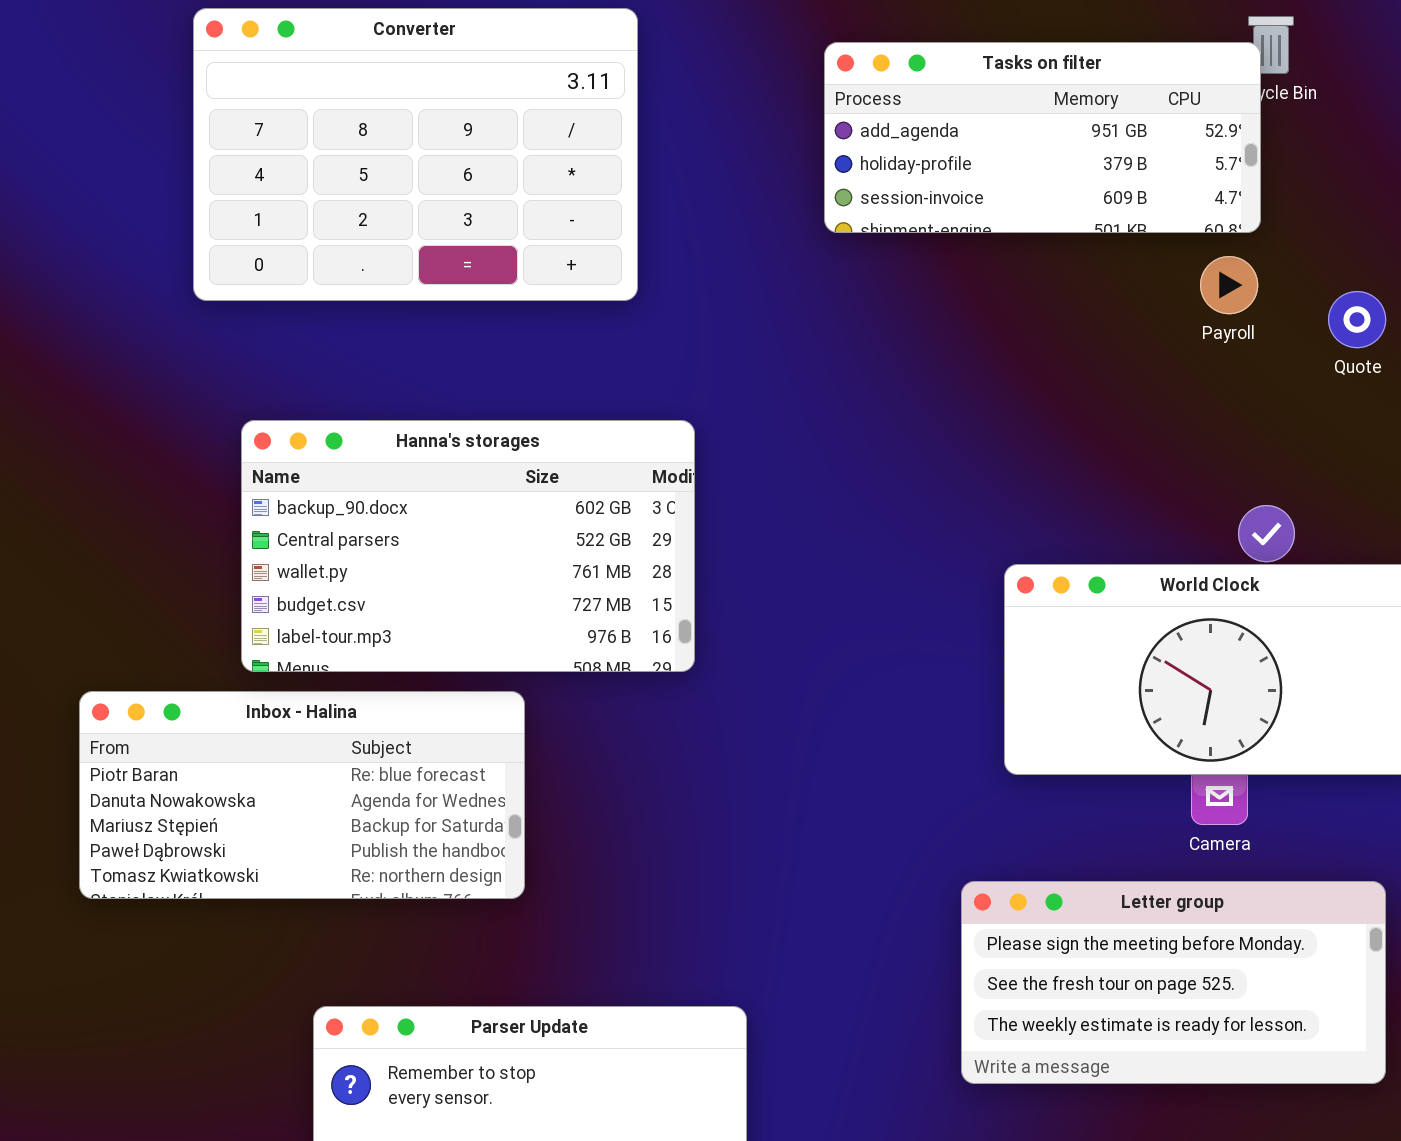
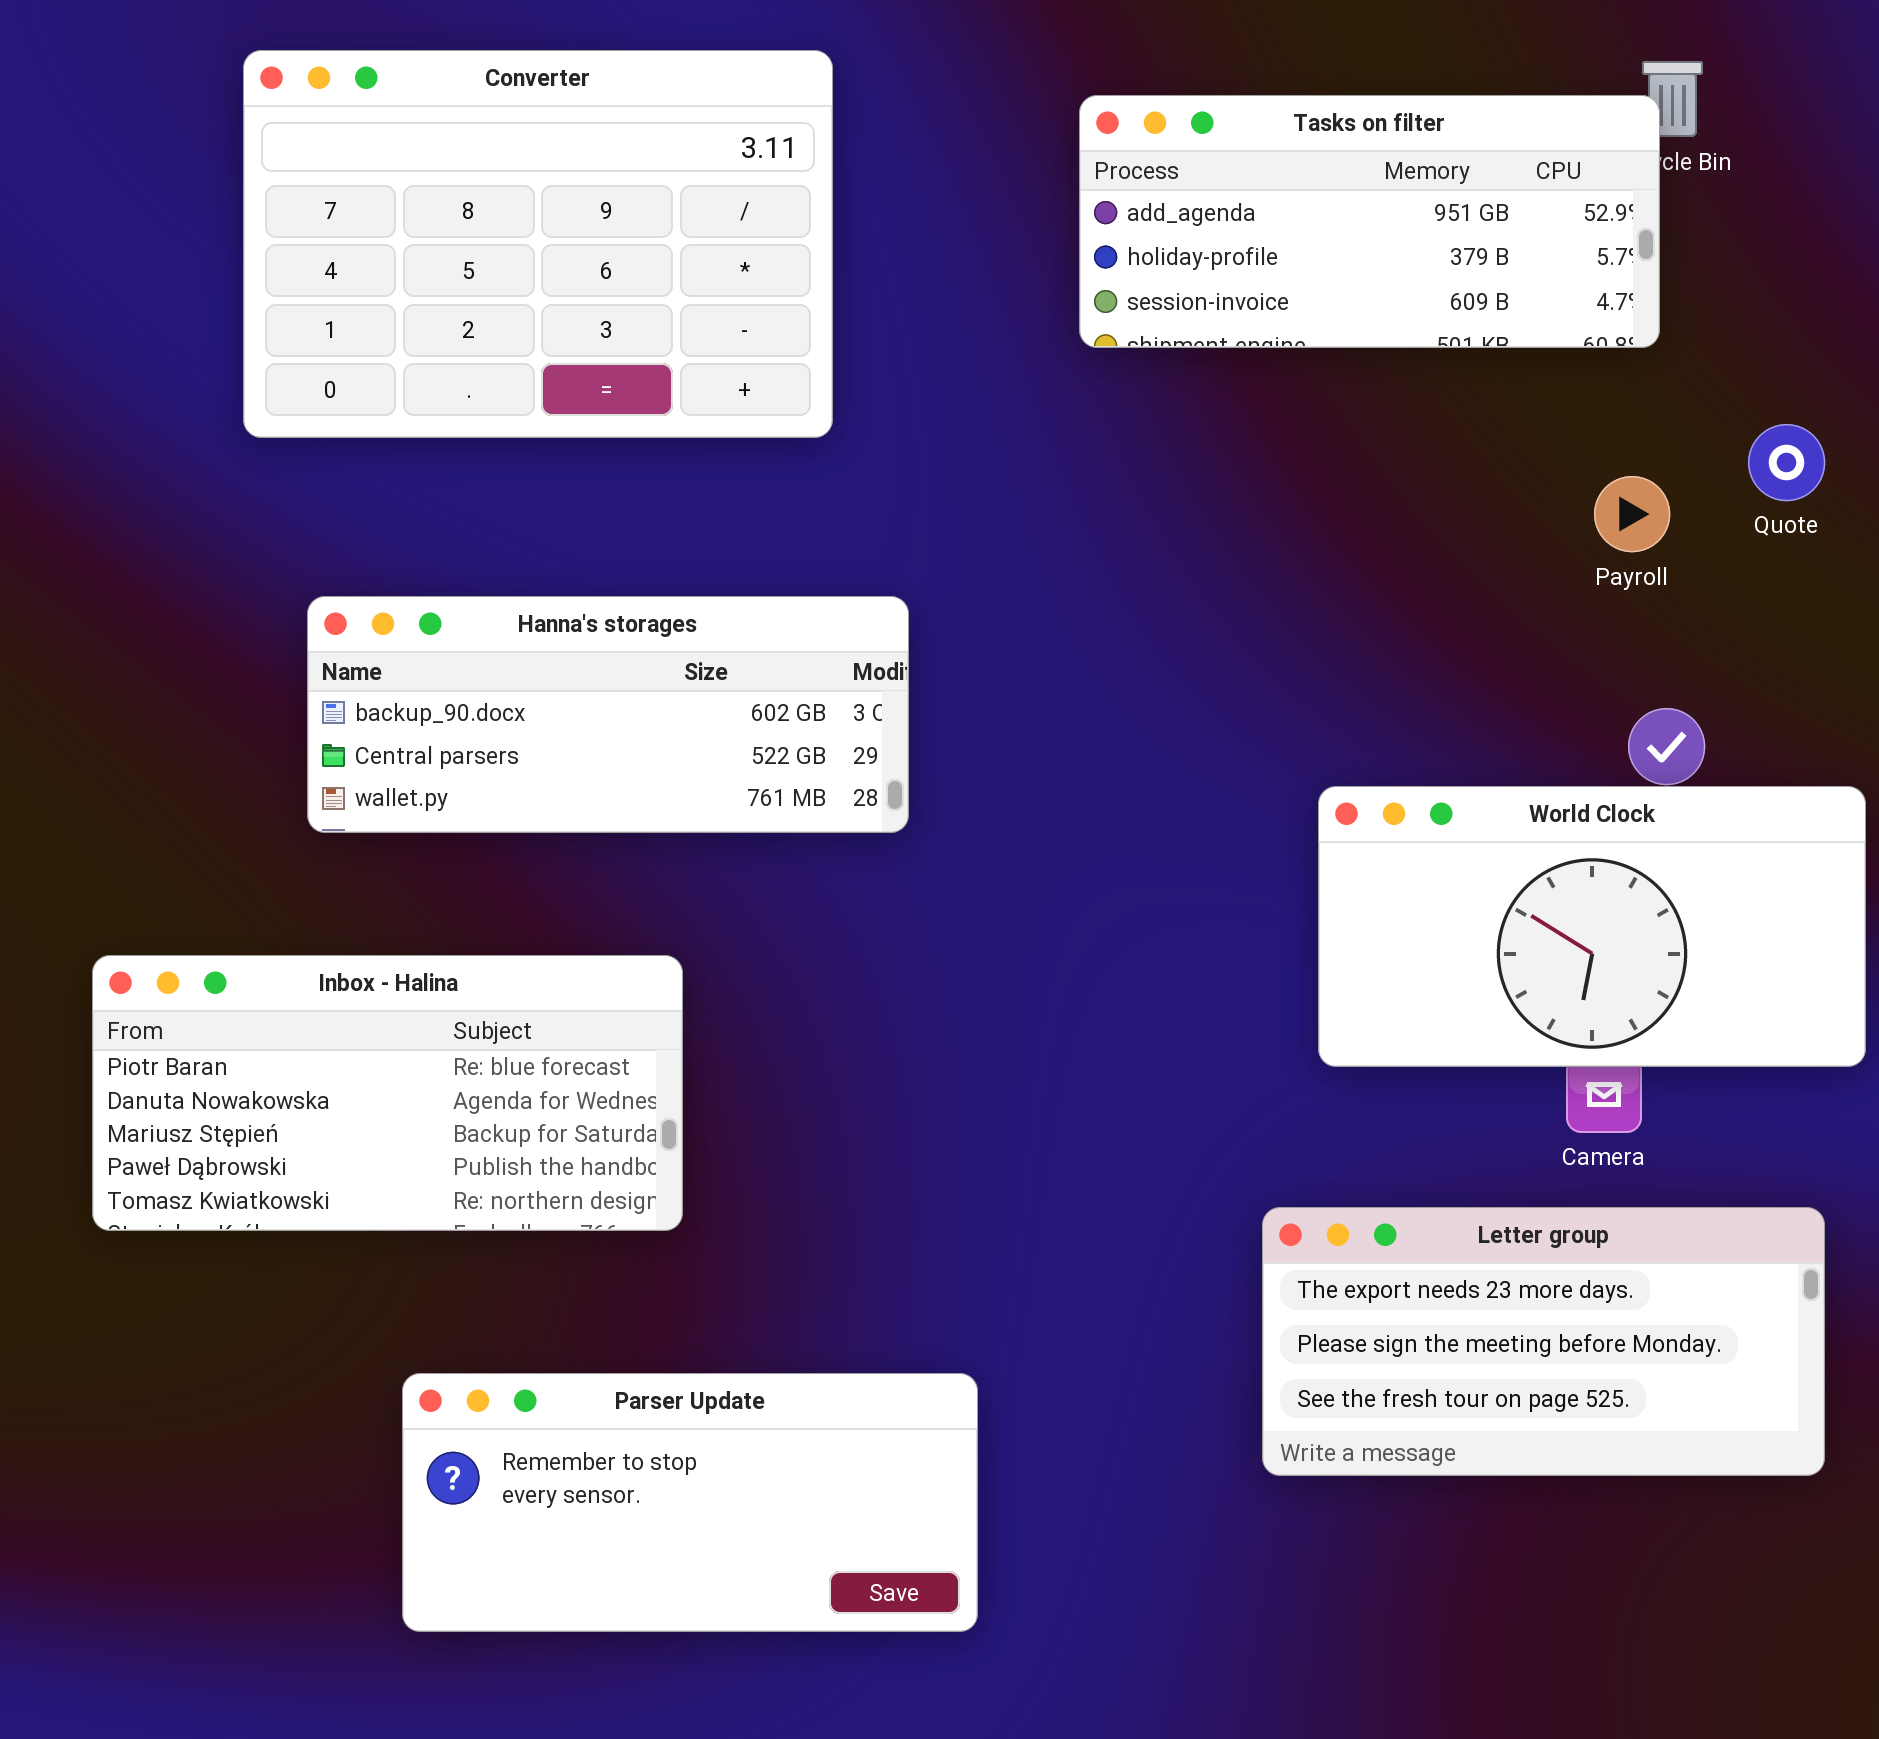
Payroll: [1200,256,1258,314] -> [1594,476,1670,552], moved
Hanna's storages: [241,420,695,672] -> [307,596,909,833], resized
Letter group: [961,881,1386,1084] -> [1262,1207,1825,1476], scrolled up 1 row

